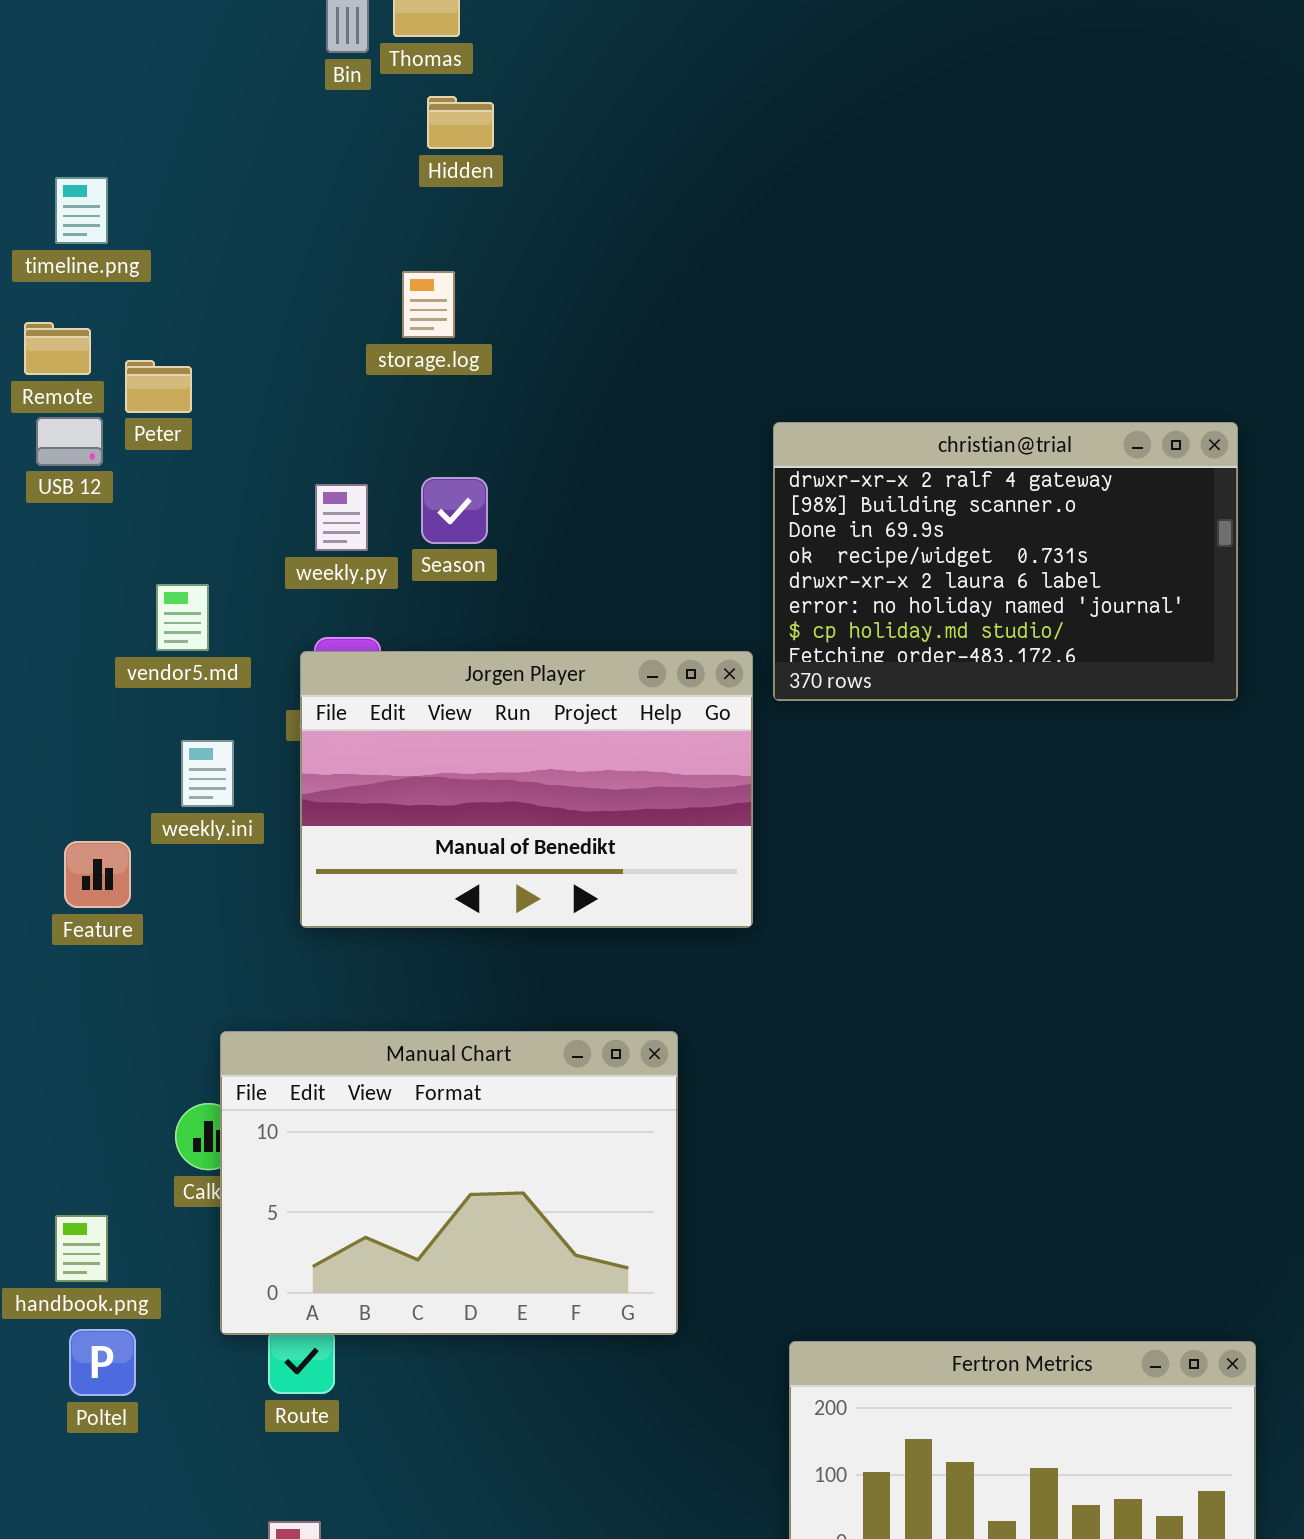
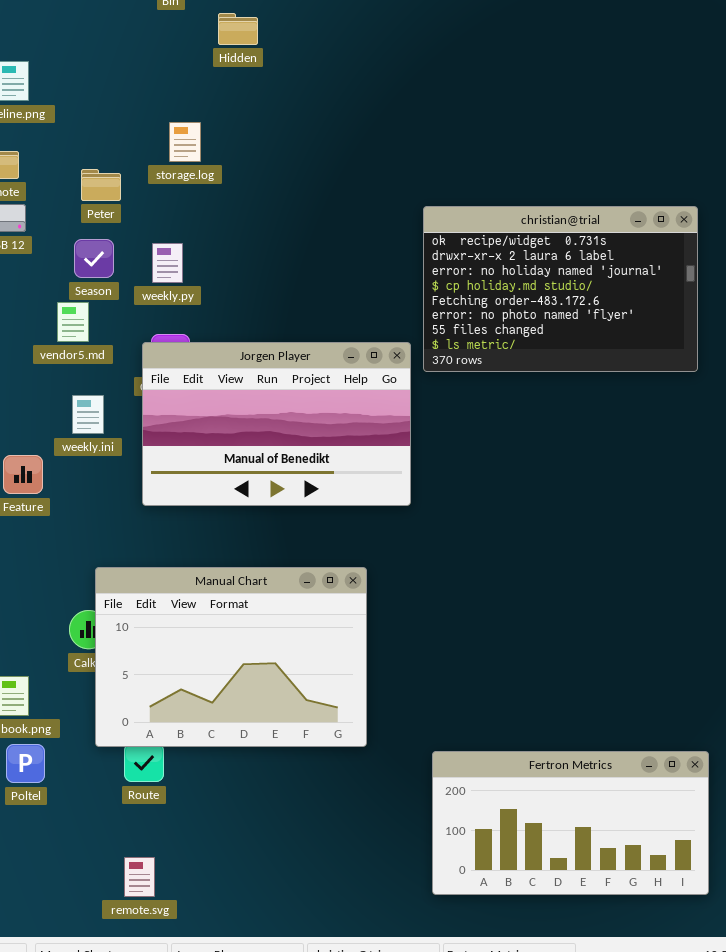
storage.log: [402,271,455,338] -> [169,122,201,162], moved
Peter: [125,360,192,413] -> [81,169,121,201], moved
christian@trial: [773,422,1238,701] -> [423,206,698,372], scrolled down 3 rows
Season: [421,477,488,544] -> [74,239,114,278], moved

